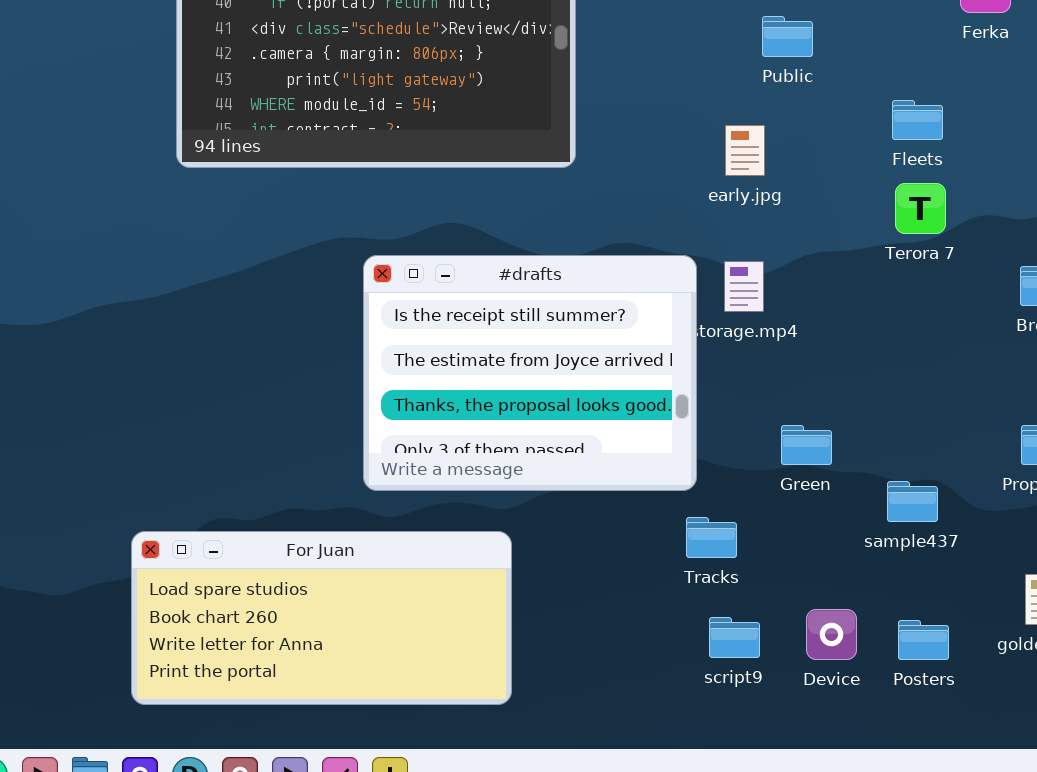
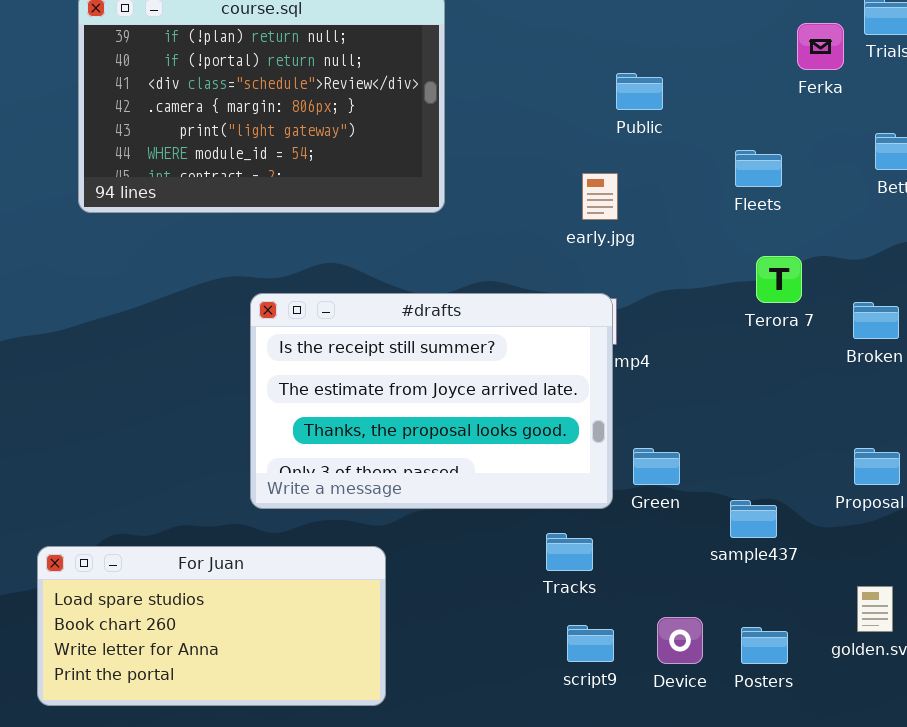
Terora 7: [895,183,946,234] -> [756,256,802,303], moved
#drafts: [363,255,697,491] -> [250,293,613,509], resized

